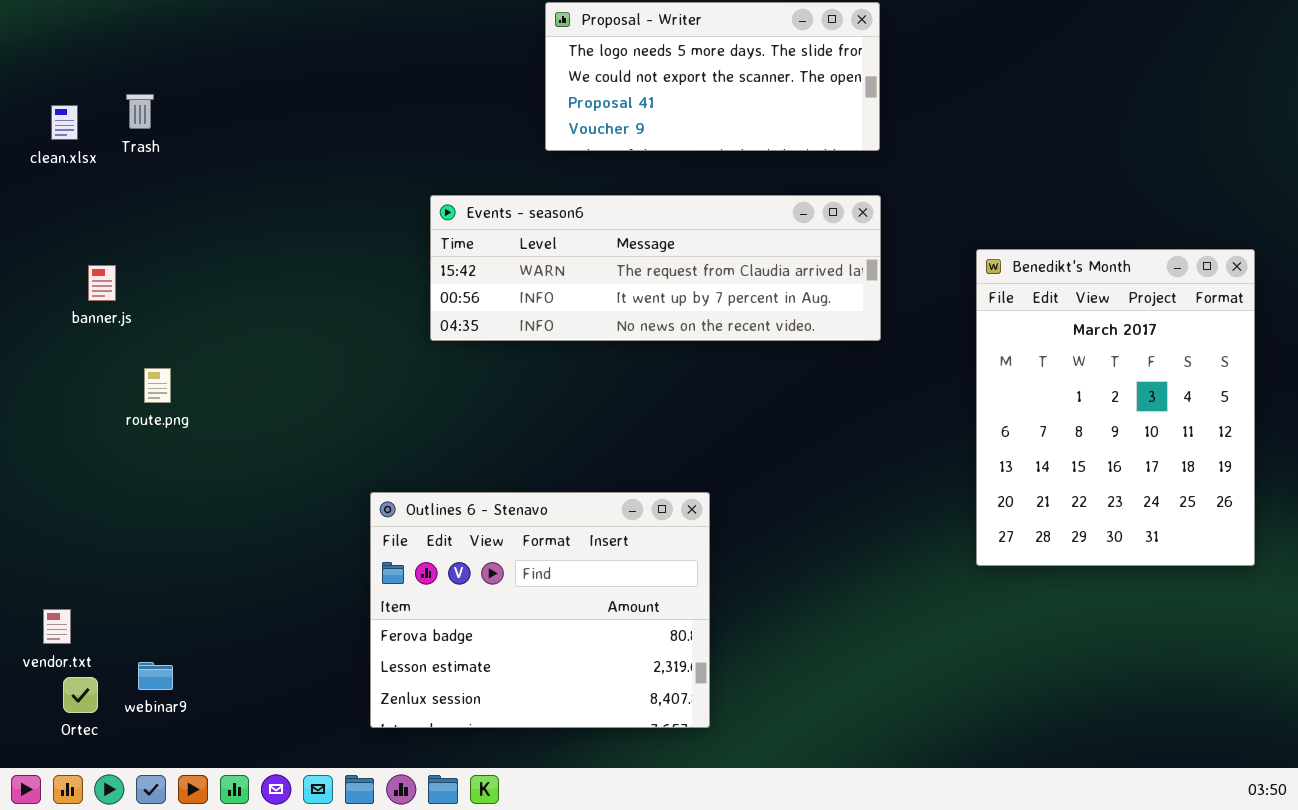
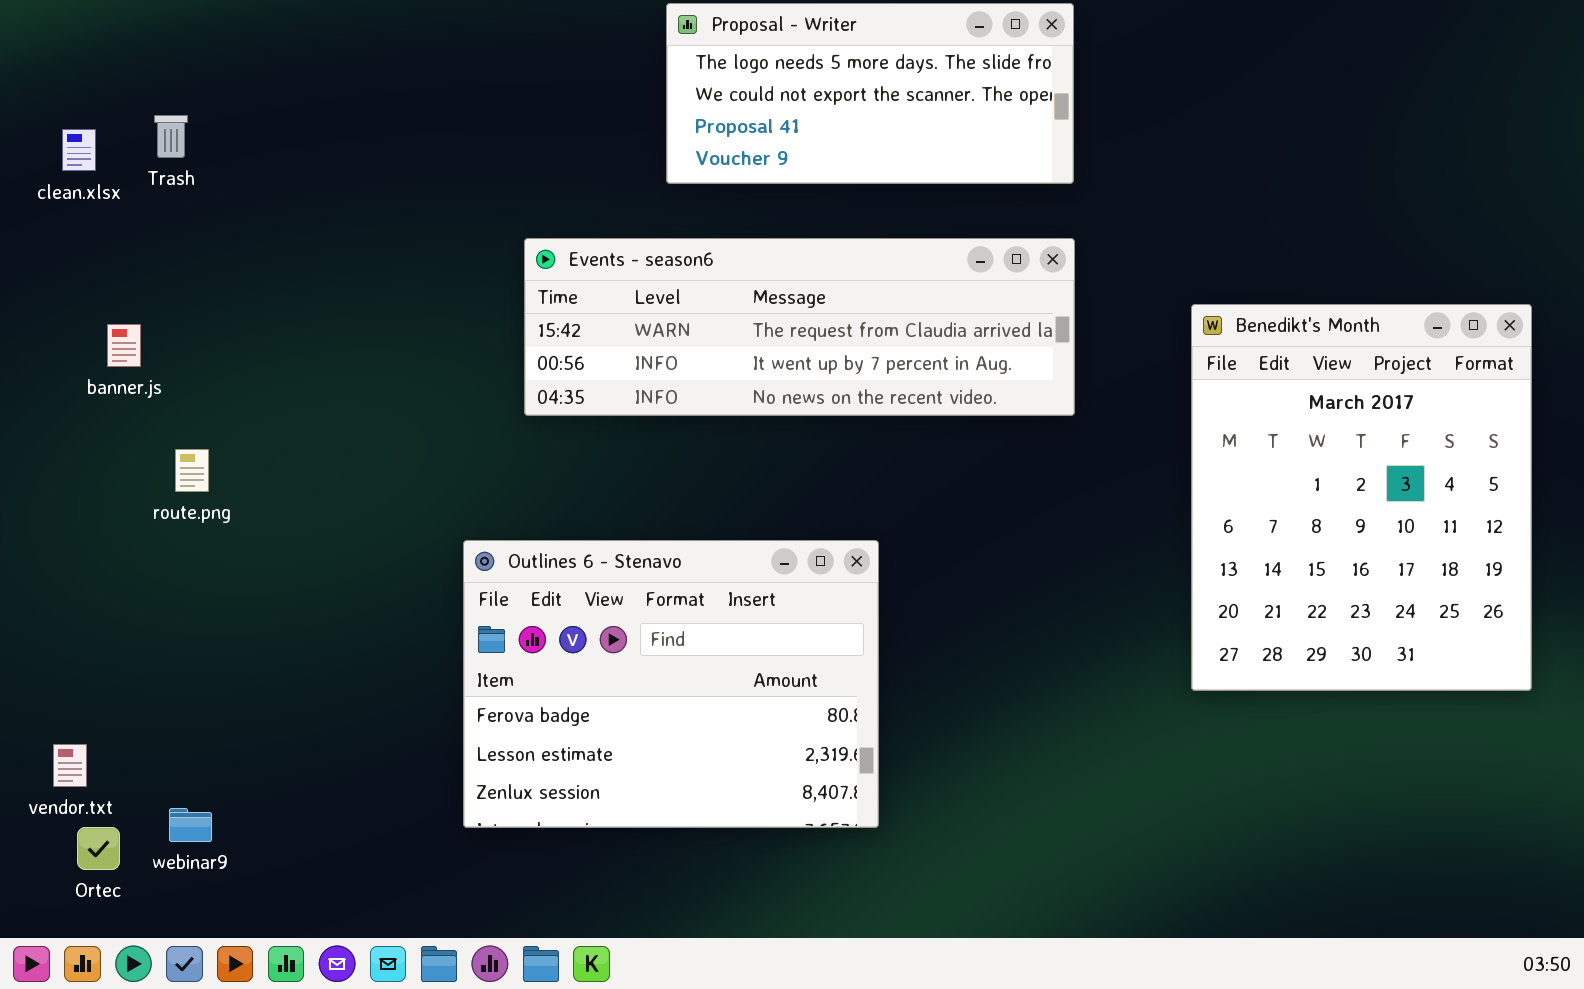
Outlines 6 - Stenavo: [370,492,710,728] -> [463,540,879,828], moved

